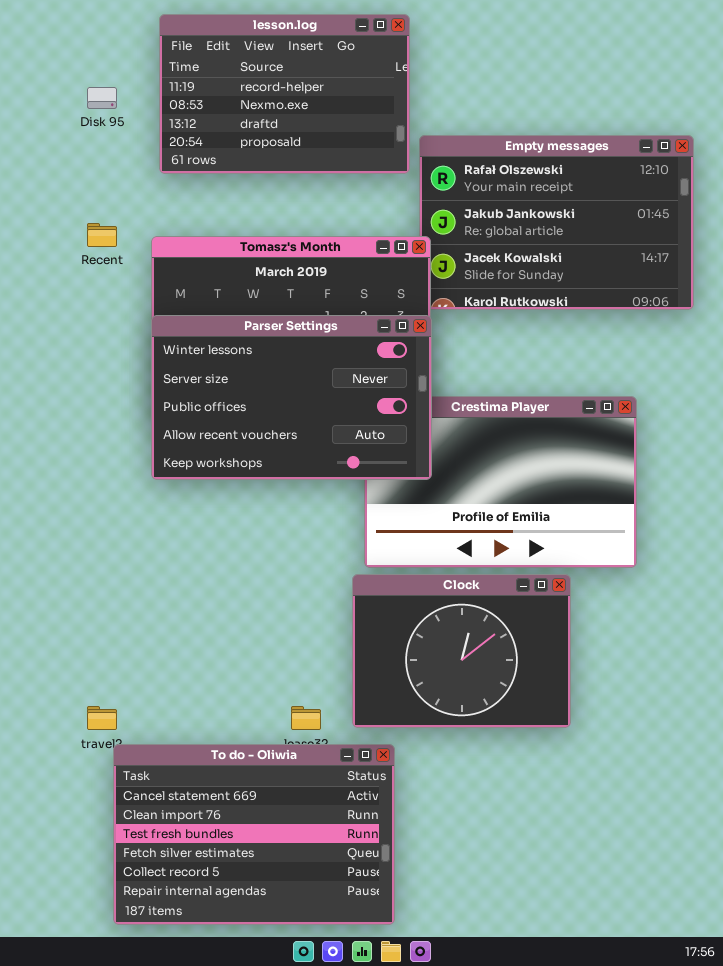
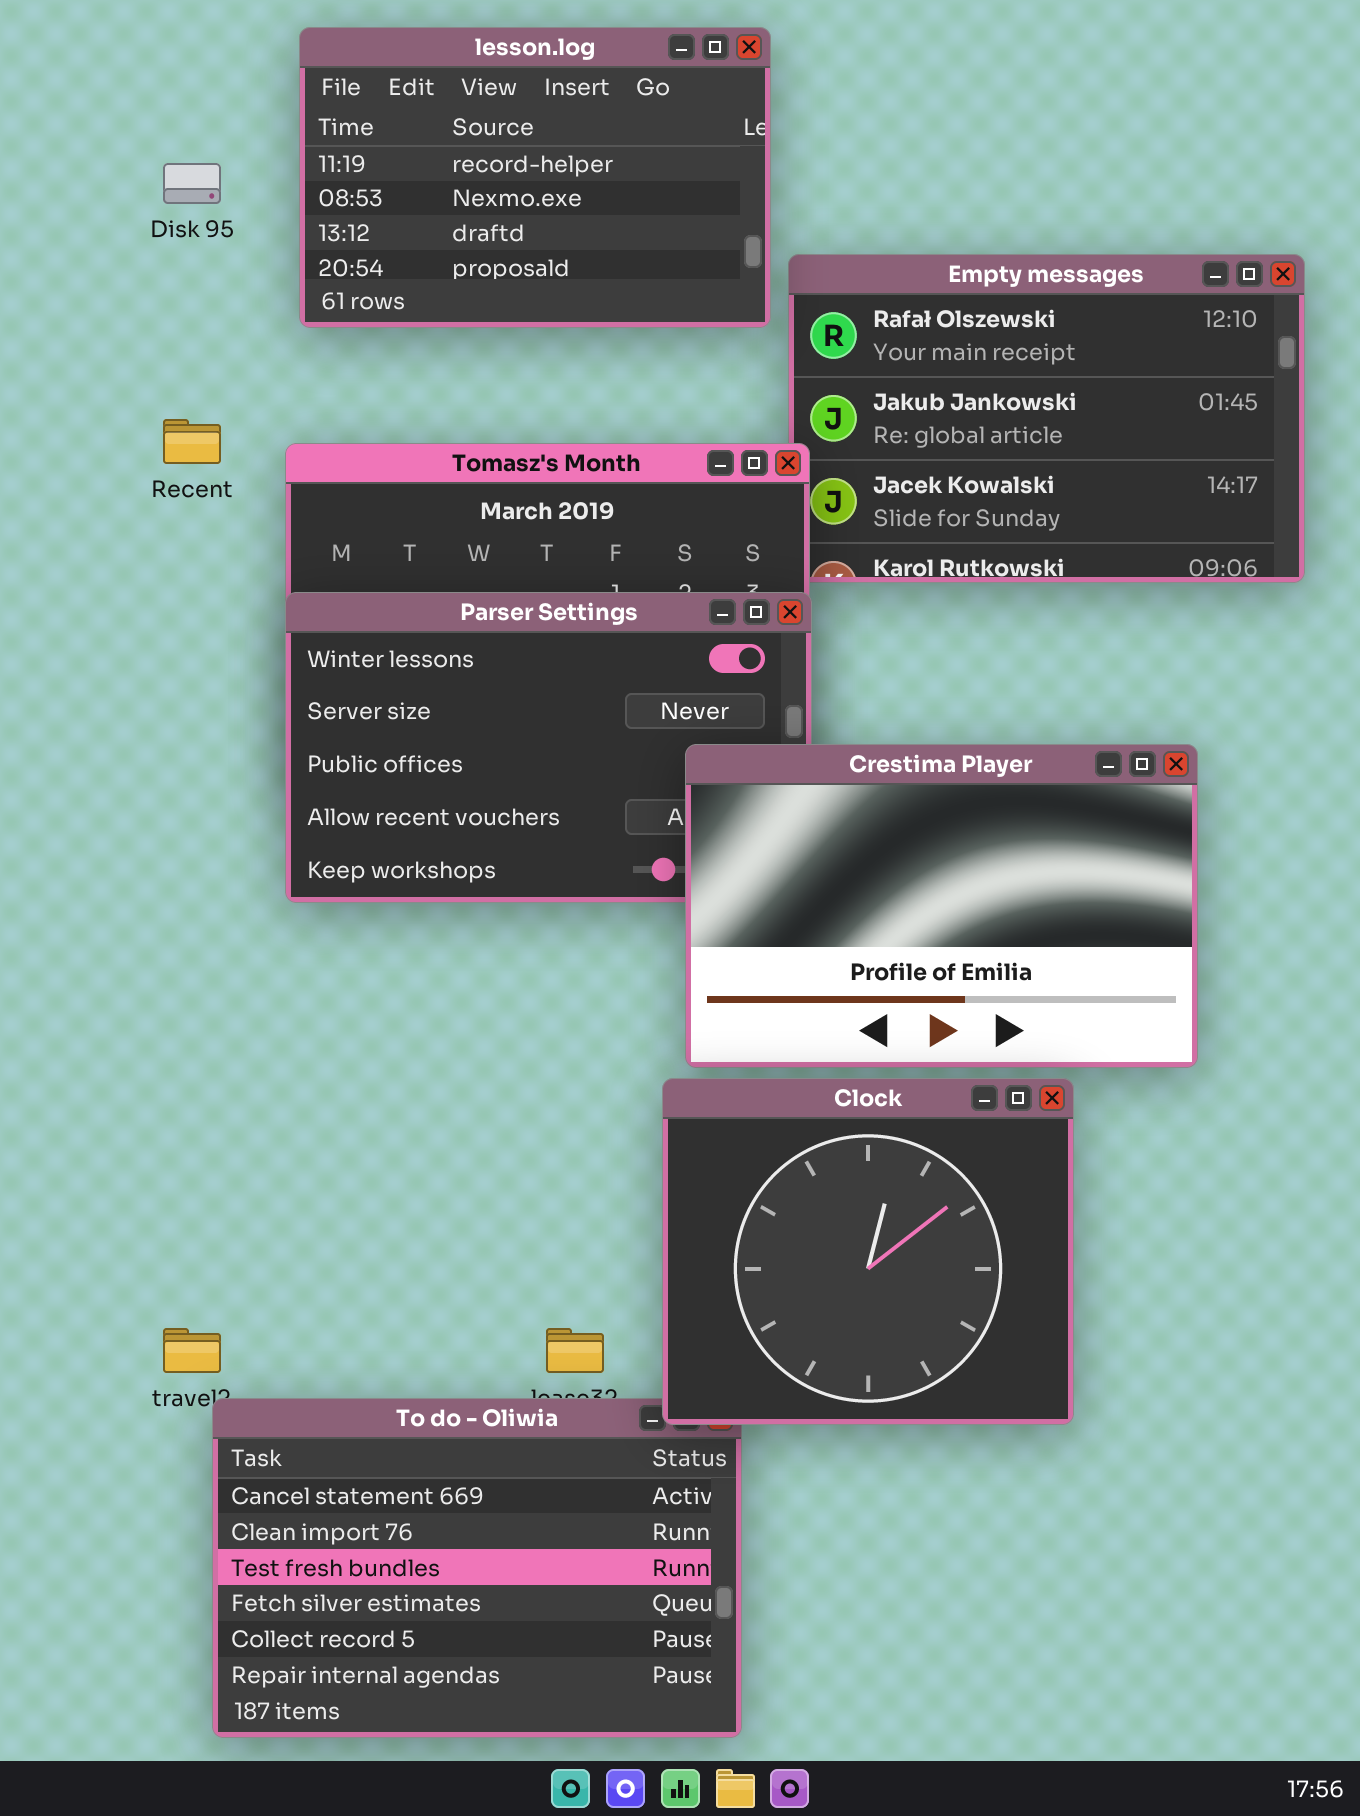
Crestima Player: [364,396,637,568] -> [685,744,1198,1068], raised
Clock: [352,574,571,728] -> [662,1078,1074,1425], resized

